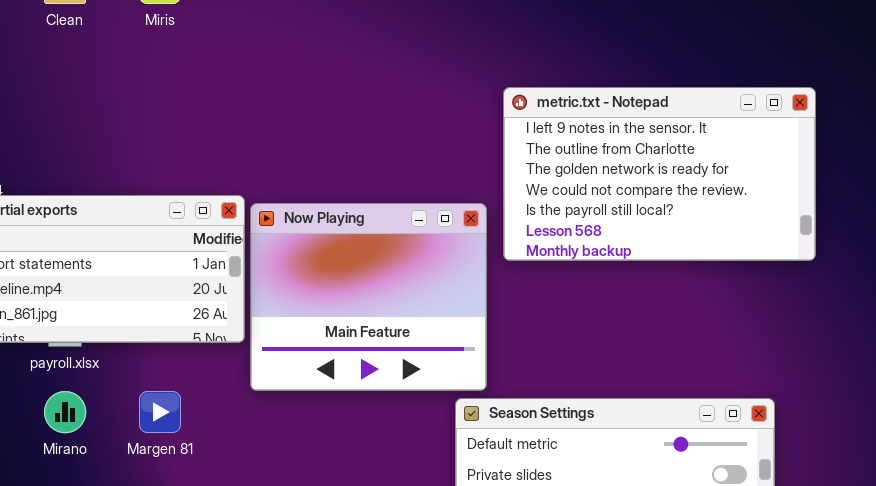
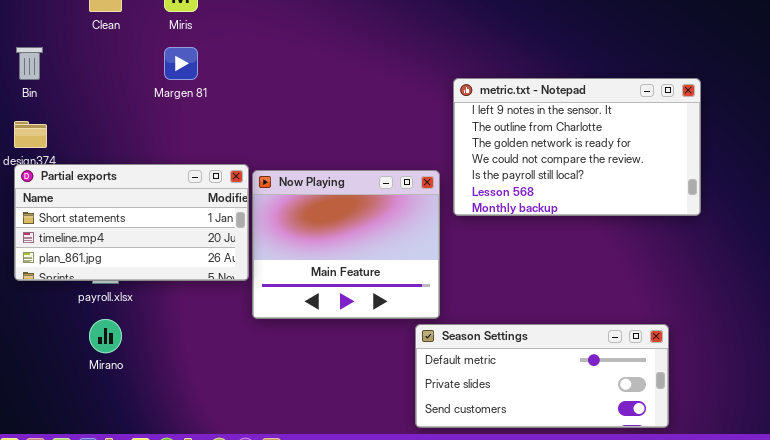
Margen 81: [139,391,181,433] -> [164,47,198,80], moved

